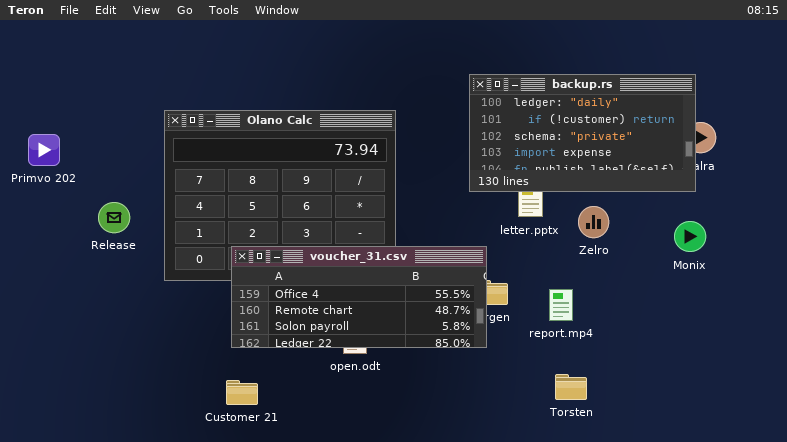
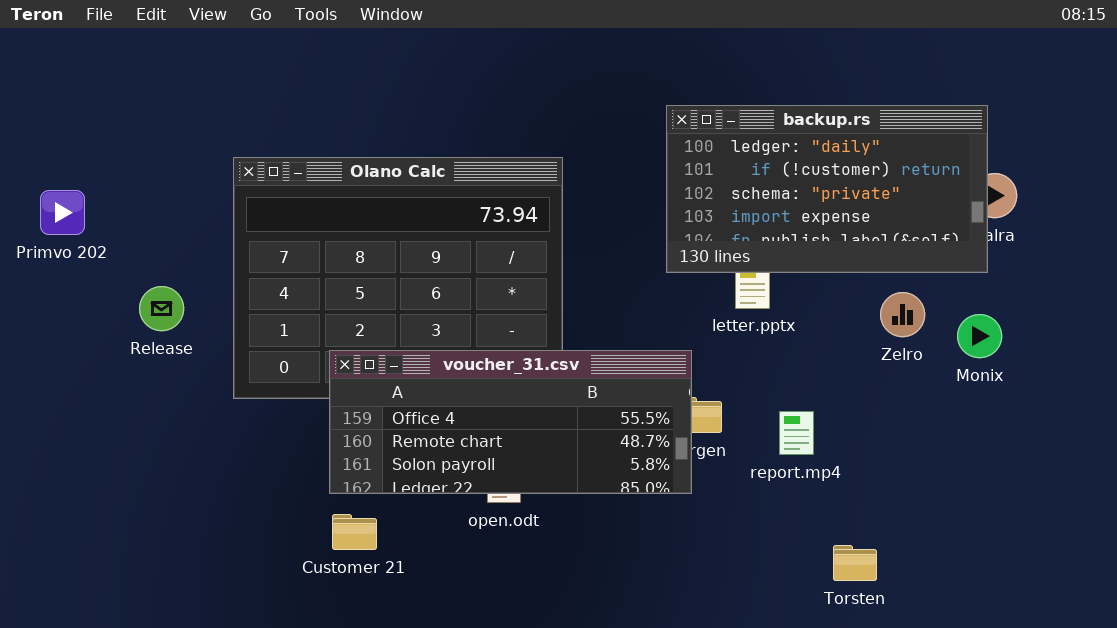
Zelro: [578,206,609,238] -> [880,292,925,337], moved
Torsten: [555,374,587,400] -> [833,545,877,581], moved
Customer 21: [226,380,258,405] -> [332,514,377,550], moved

